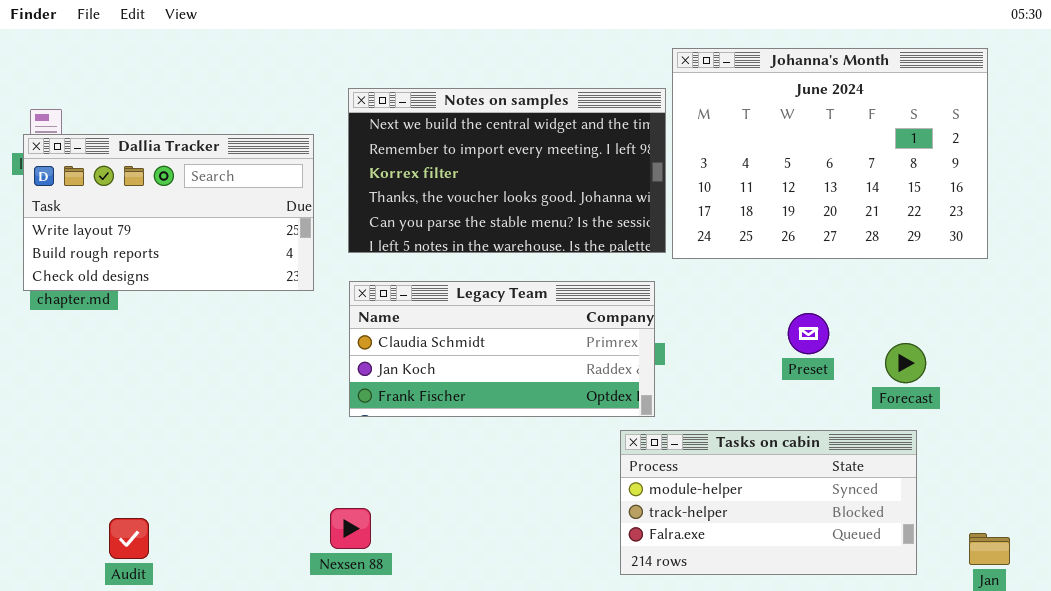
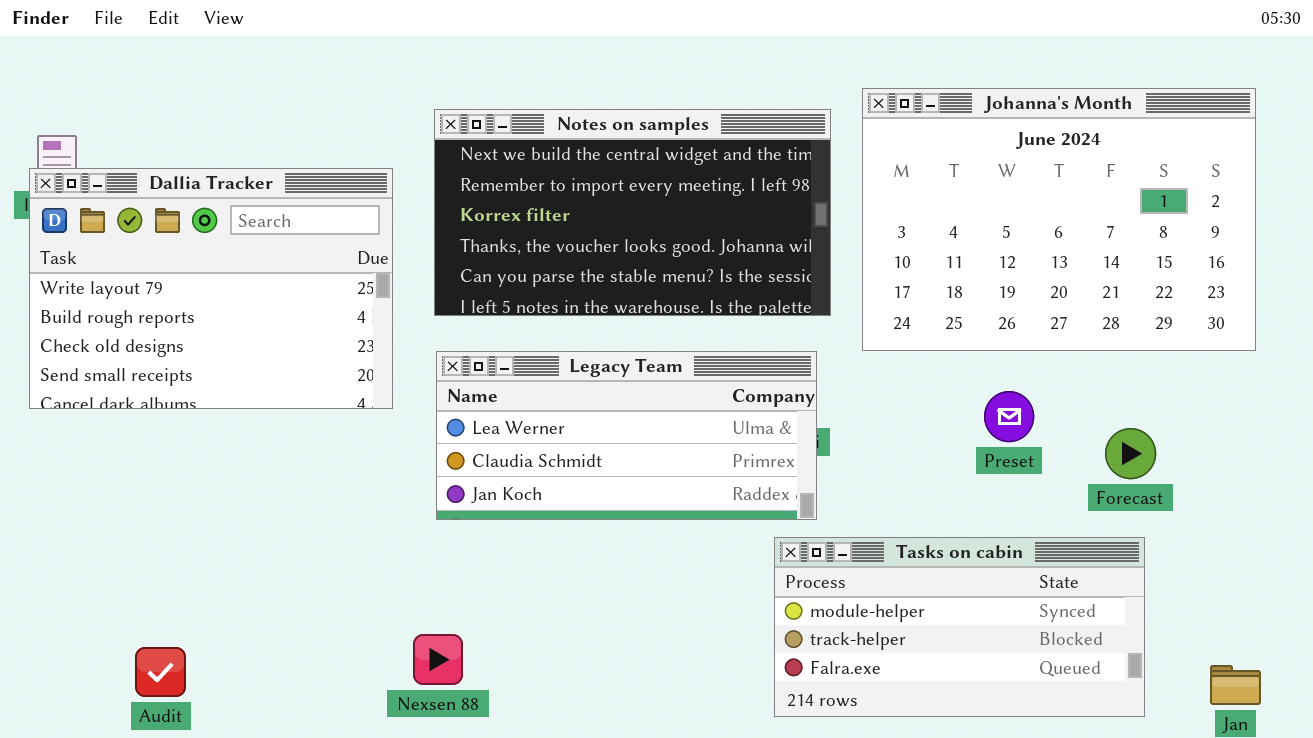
Johanna's Month: [672,48,988,259] -> [862,88,1256,351], moved
Dallia Tracker: [23,134,314,291] -> [29,168,393,409], resized
Legacy Team: [349,281,655,417] -> [436,351,817,520], scrolled up 1 row

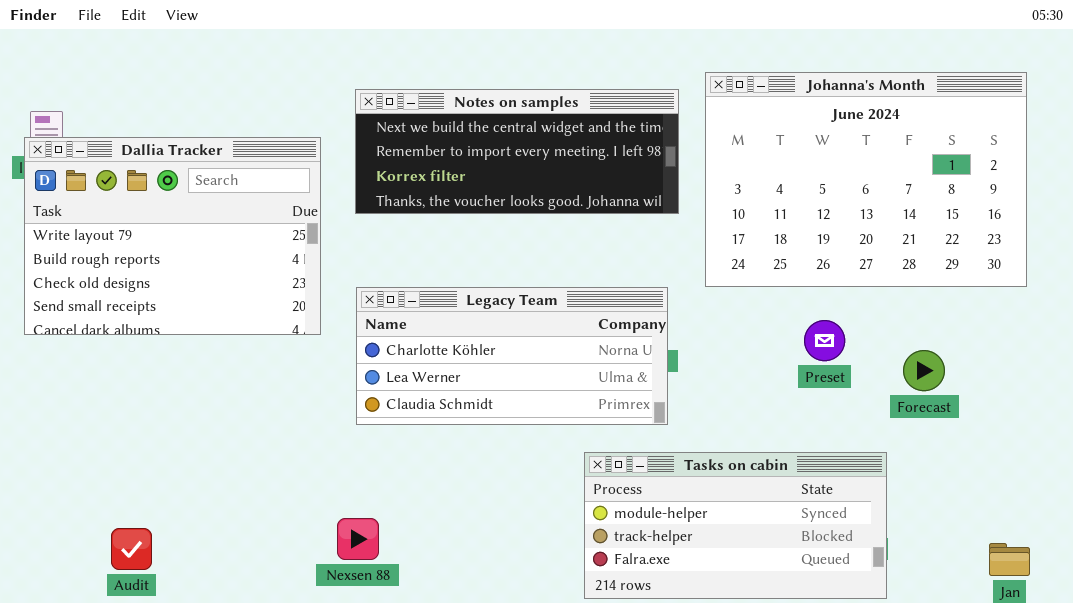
Notes on samples: [434,109,831,316] -> [355,89,679,214], resized
Legacy Team: [436,351,817,520] -> [356,287,668,425], scrolled up 1 row
Tasks on cabin: [774,537,1145,717] -> [584,452,887,599], moved

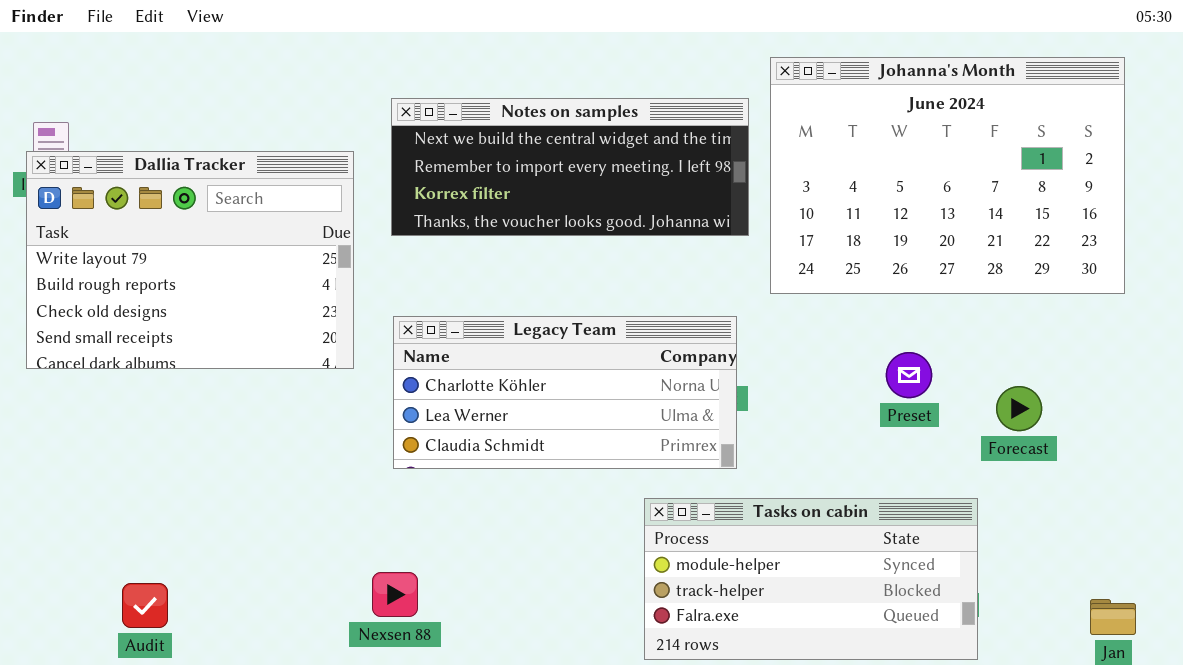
Johanna's Month: [705,72,1027,287] -> [770,57,1125,294], moved

